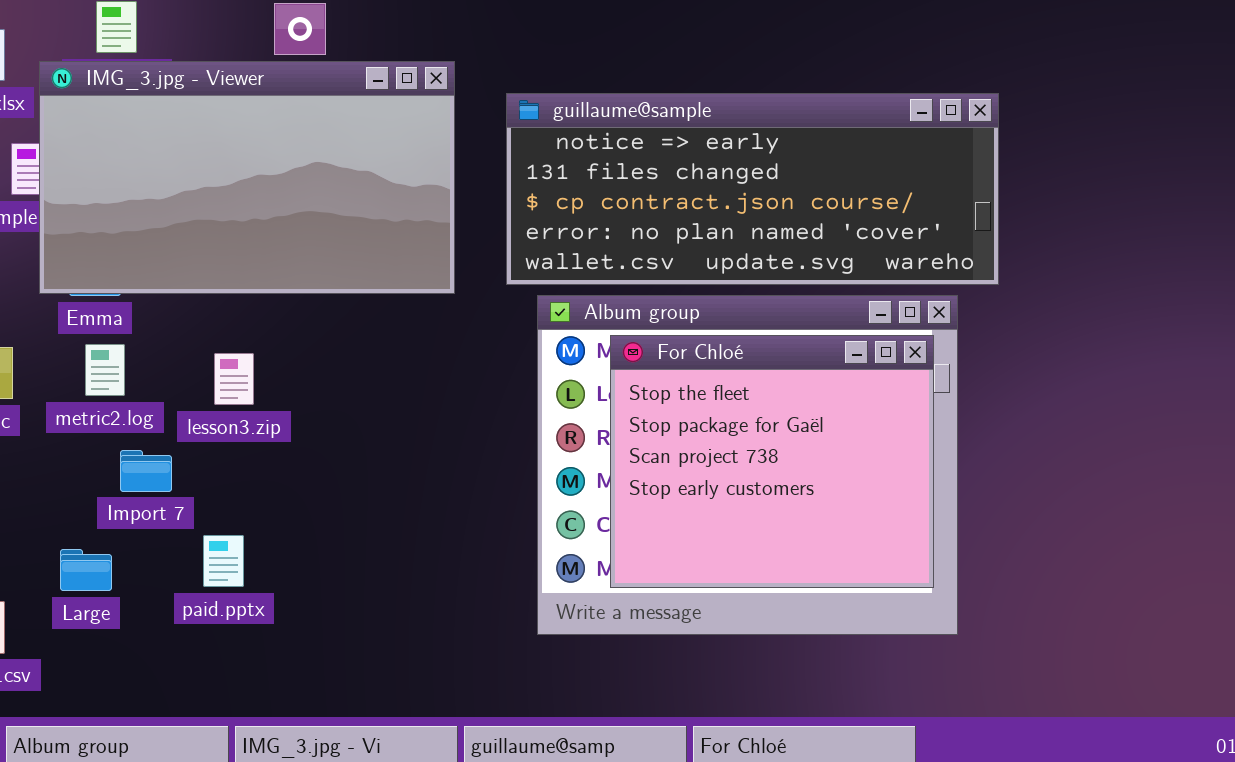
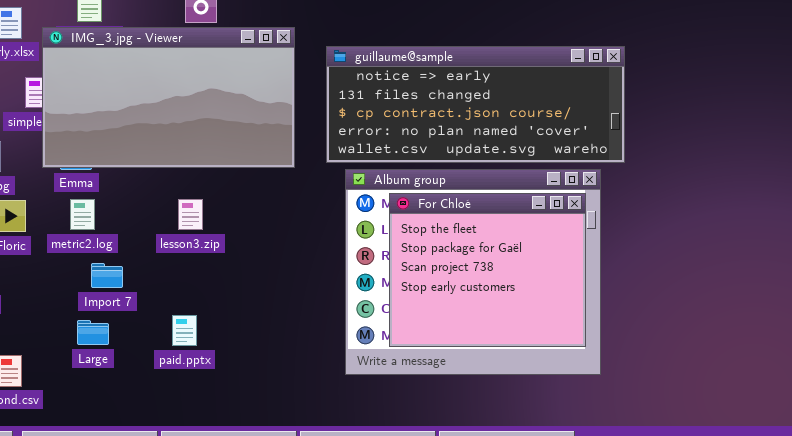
lesson3.zip: [214,353,254,405] -> [178,199,203,230], moved
paid.pptx: [203,535,244,587] -> [172,315,197,346], moved
Large: [60,549,112,591] -> [77,320,109,345], moved

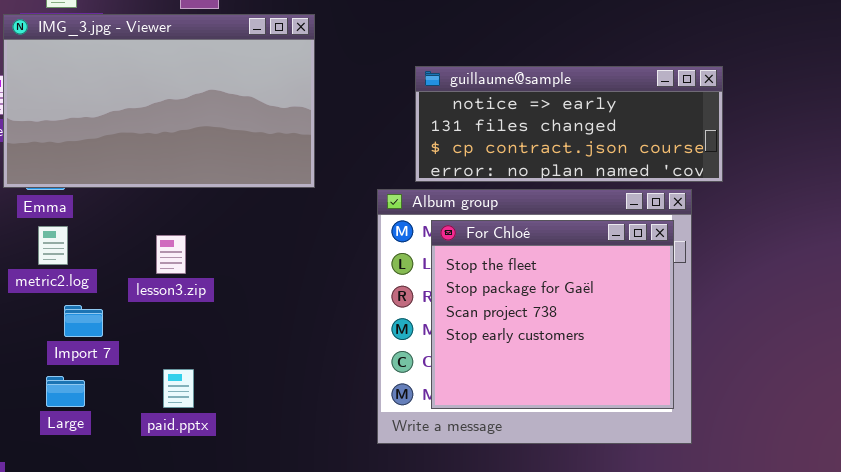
guillaume@sample: [326,46,625,163] -> [415,66,723,182], resized
lesson3.zip: [178,199,203,230] -> [156,235,186,274], moved

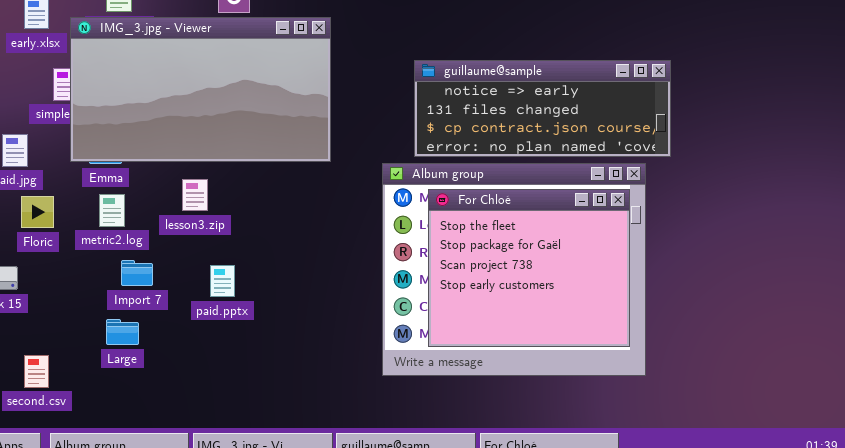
lesson3.zip: [156,235,186,274] -> [182,179,208,211], moved
paid.pptx: [163,369,194,408] -> [210,265,235,297], moved

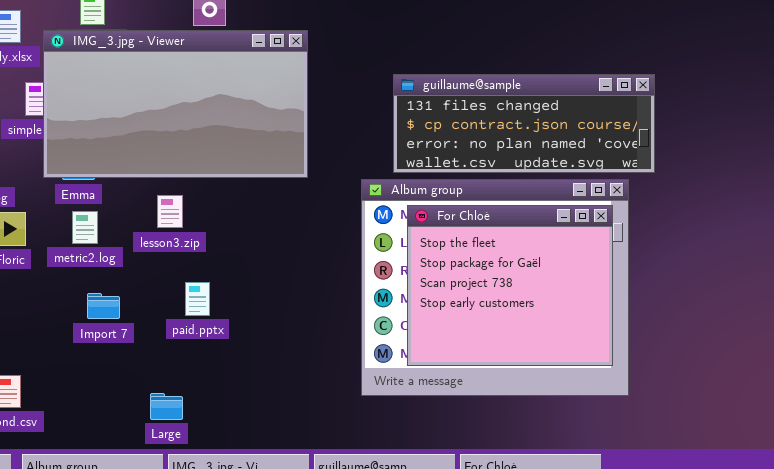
guillaume@sample: [414,60,671,157] -> [393,74,655,173], scrolled down 1 row
Import 7: [121,260,153,286] -> [87,293,120,319], moved
Large: [106,319,139,345] -> [150,393,183,420], moved

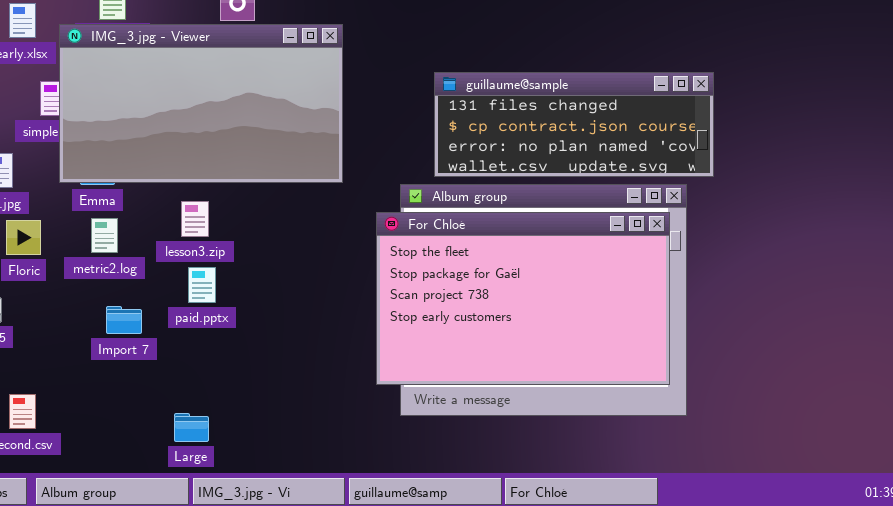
For Chloé: [407,205,613,366] -> [376,212,670,385], resized
paid.pptx: [185,282,210,316] -> [188,267,216,303], moved

